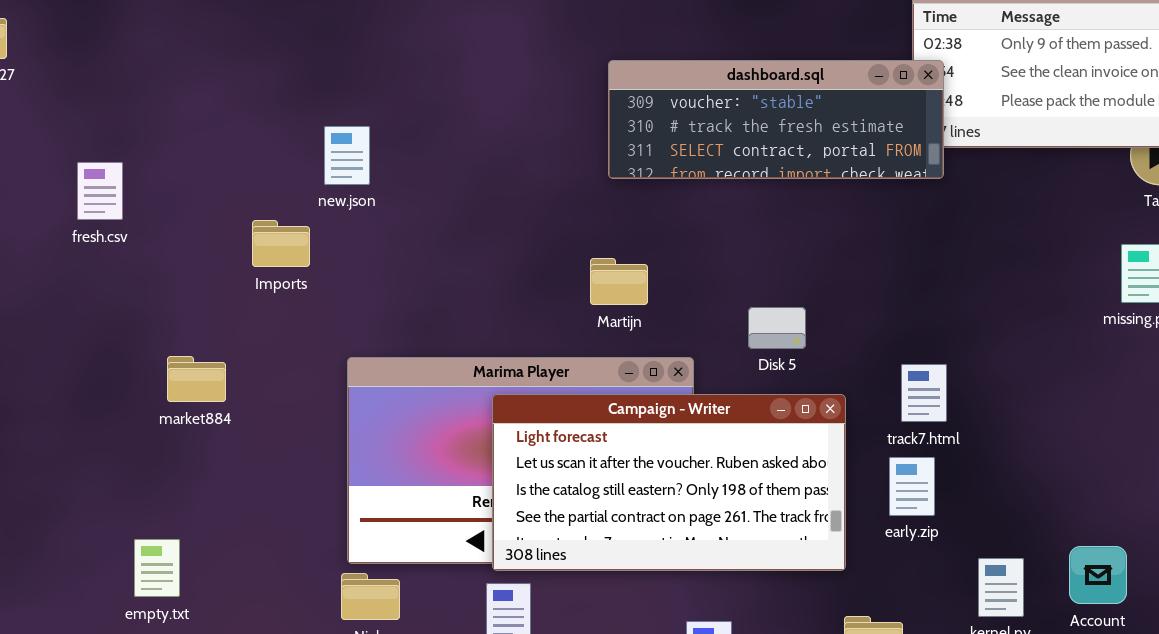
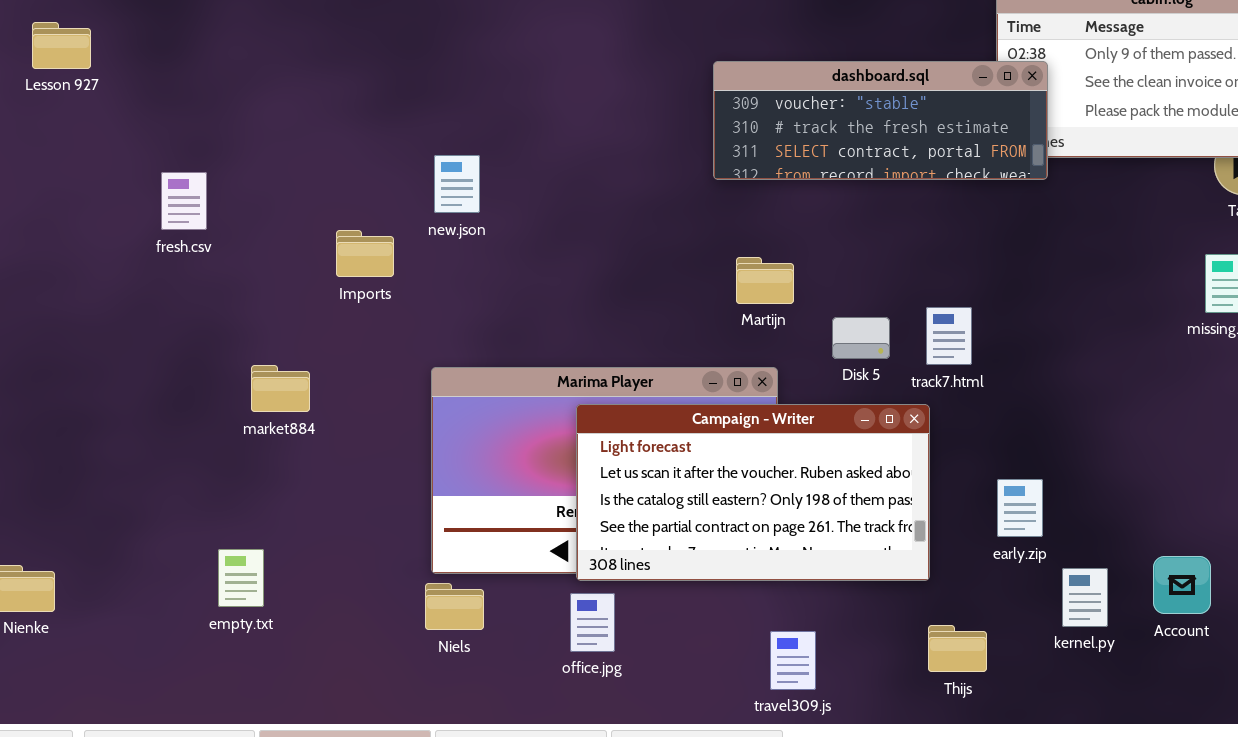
dashboard.sql: [608,60,944,179] -> [713,61,1048,180], moved
new.json: [324,126,370,185] -> [434,155,480,213], moved
Martijn: [590,258,648,305] -> [736,257,794,304], moved
track7.html: [901,364,947,422] -> [926,307,972,365], moved
early.zip: [889,457,935,516] -> [997,479,1043,537], moved

